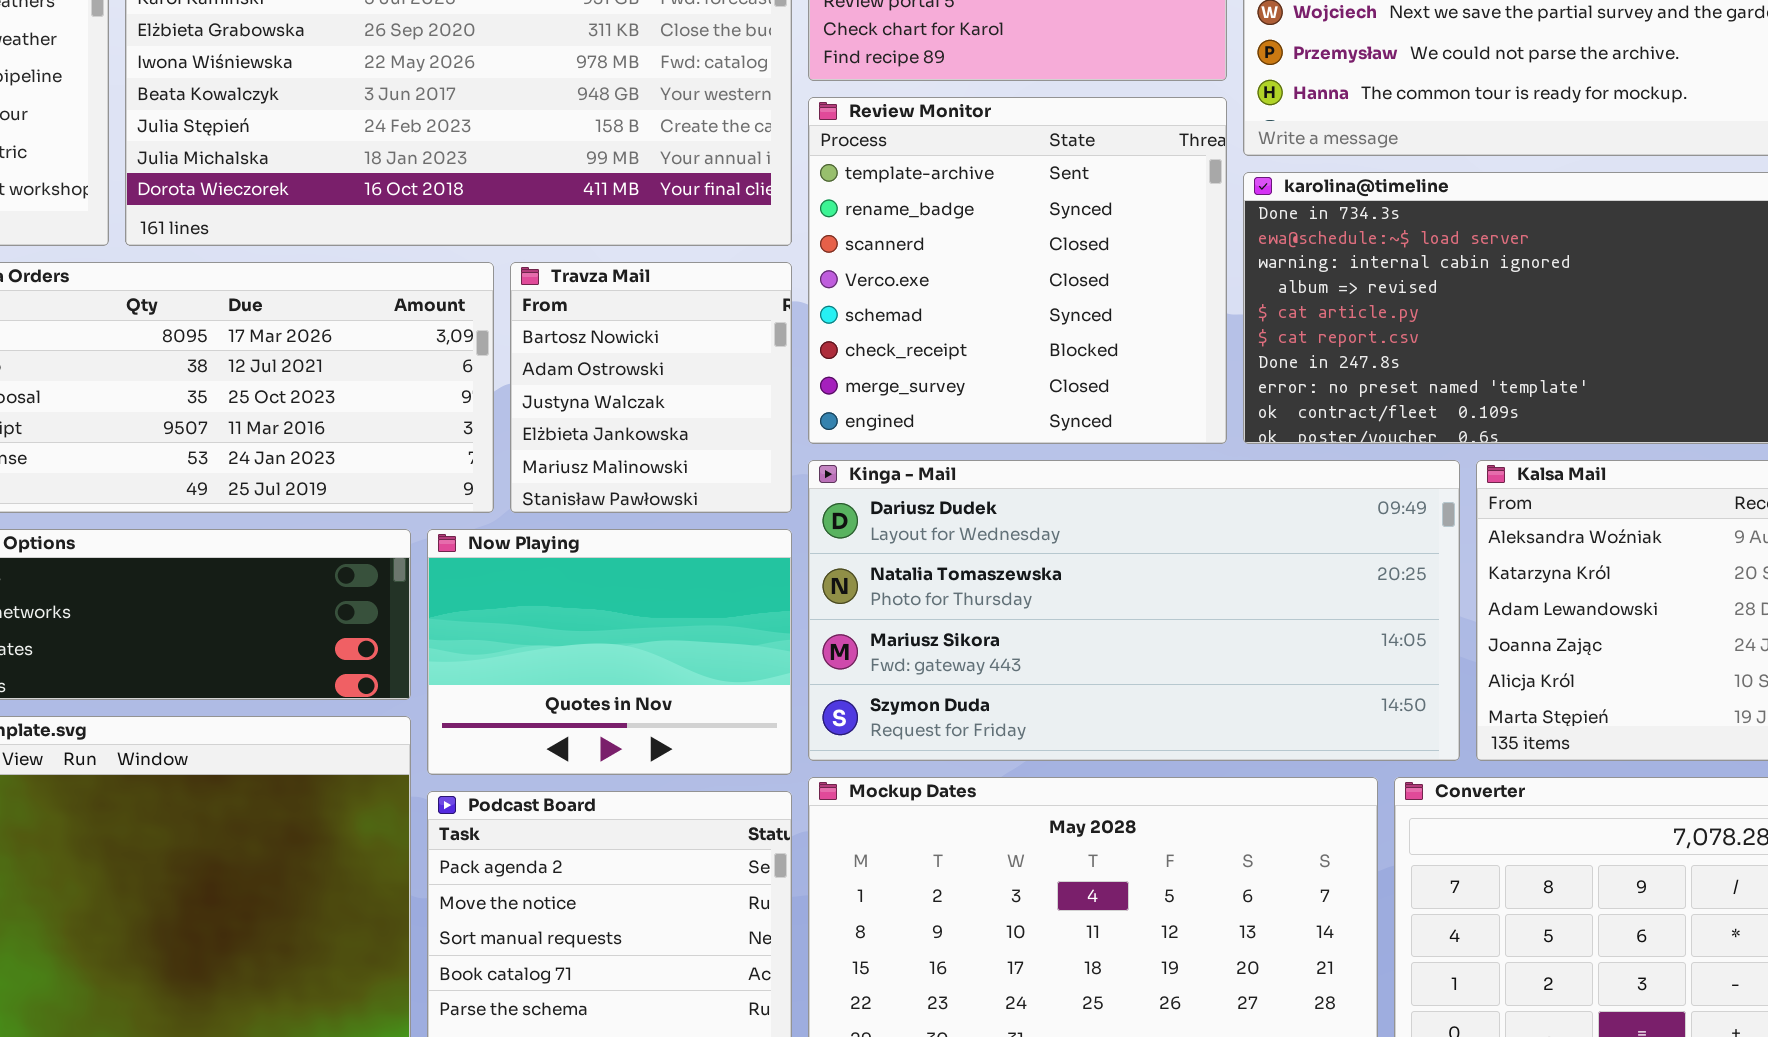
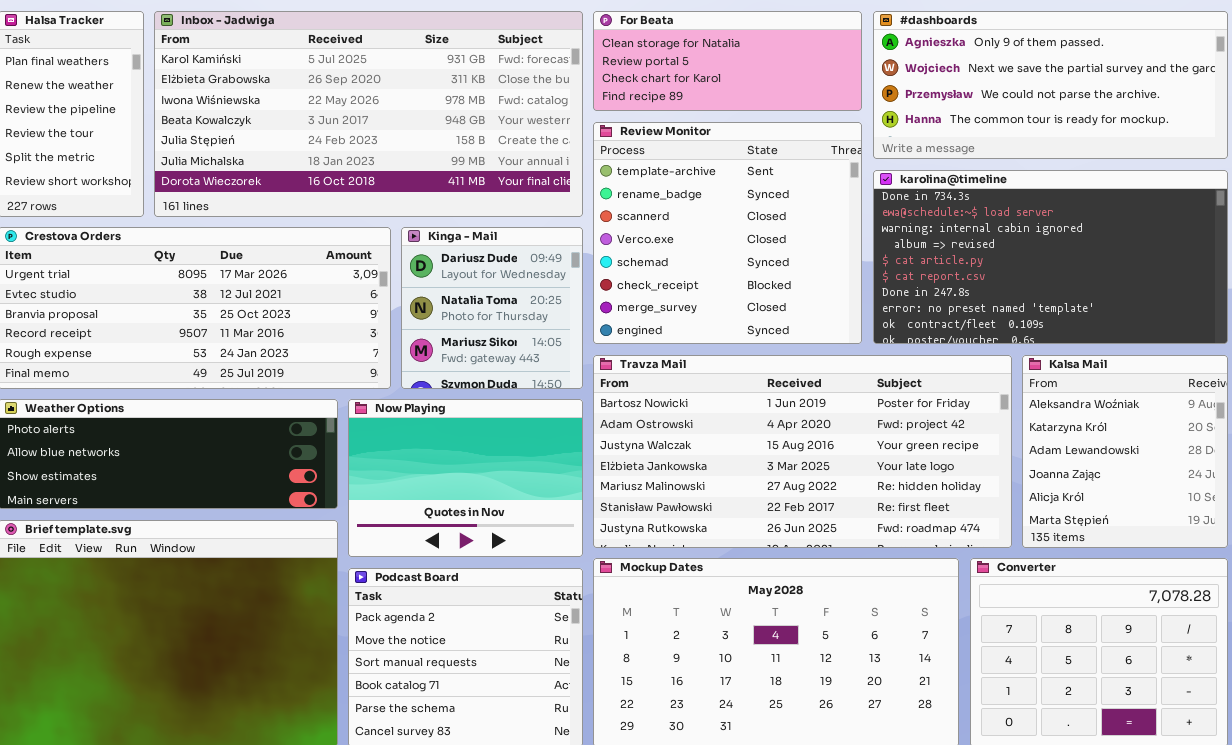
Travza Mail: [510,262,792,513] -> [593,355,1012,548], moved, resized
Kinga - Mail: [808,460,1460,761] -> [401,227,583,389], moved, resized

